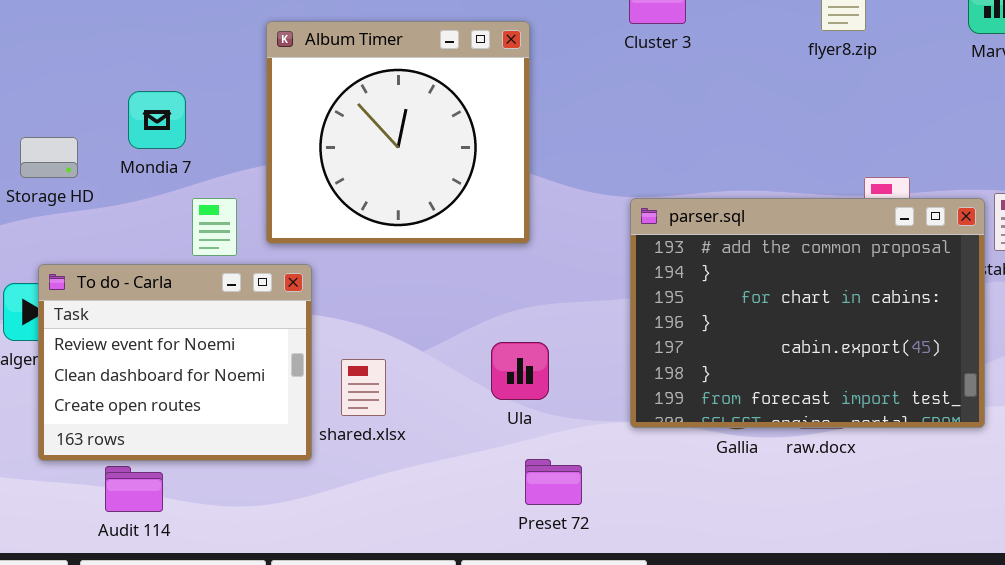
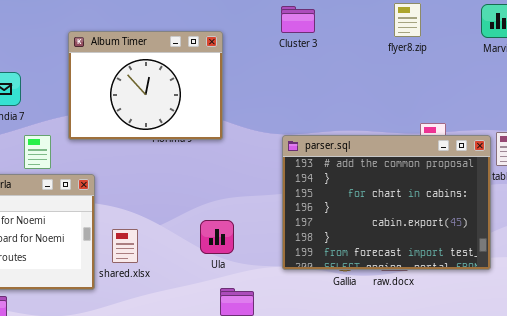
Album Timer: [266,21,530,244] -> [68,31,223,140], resized

